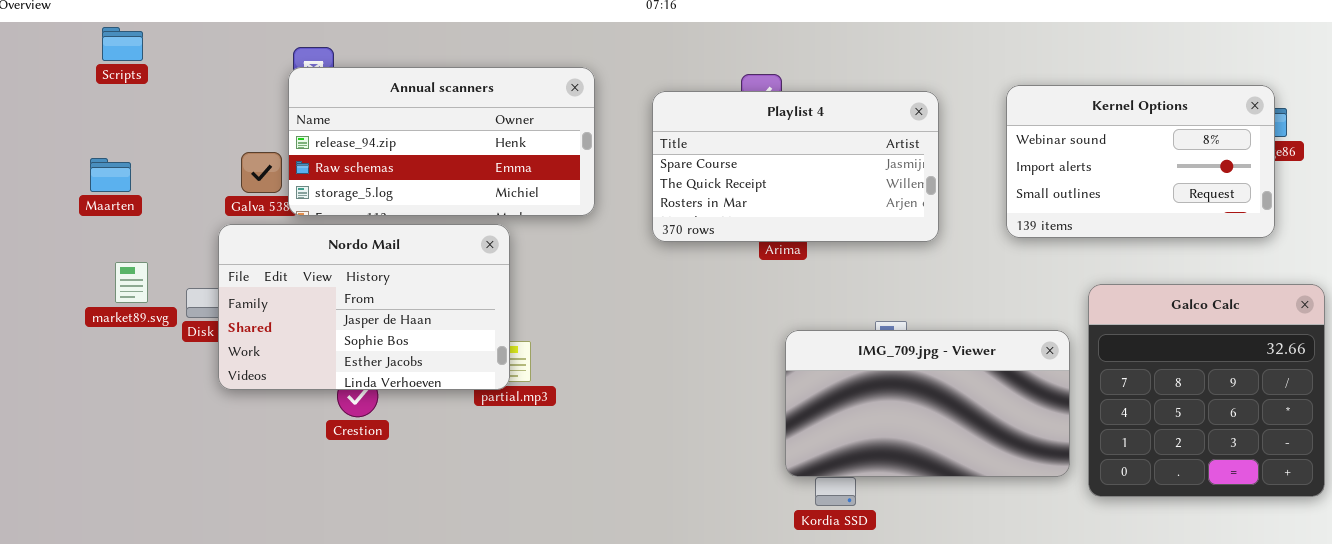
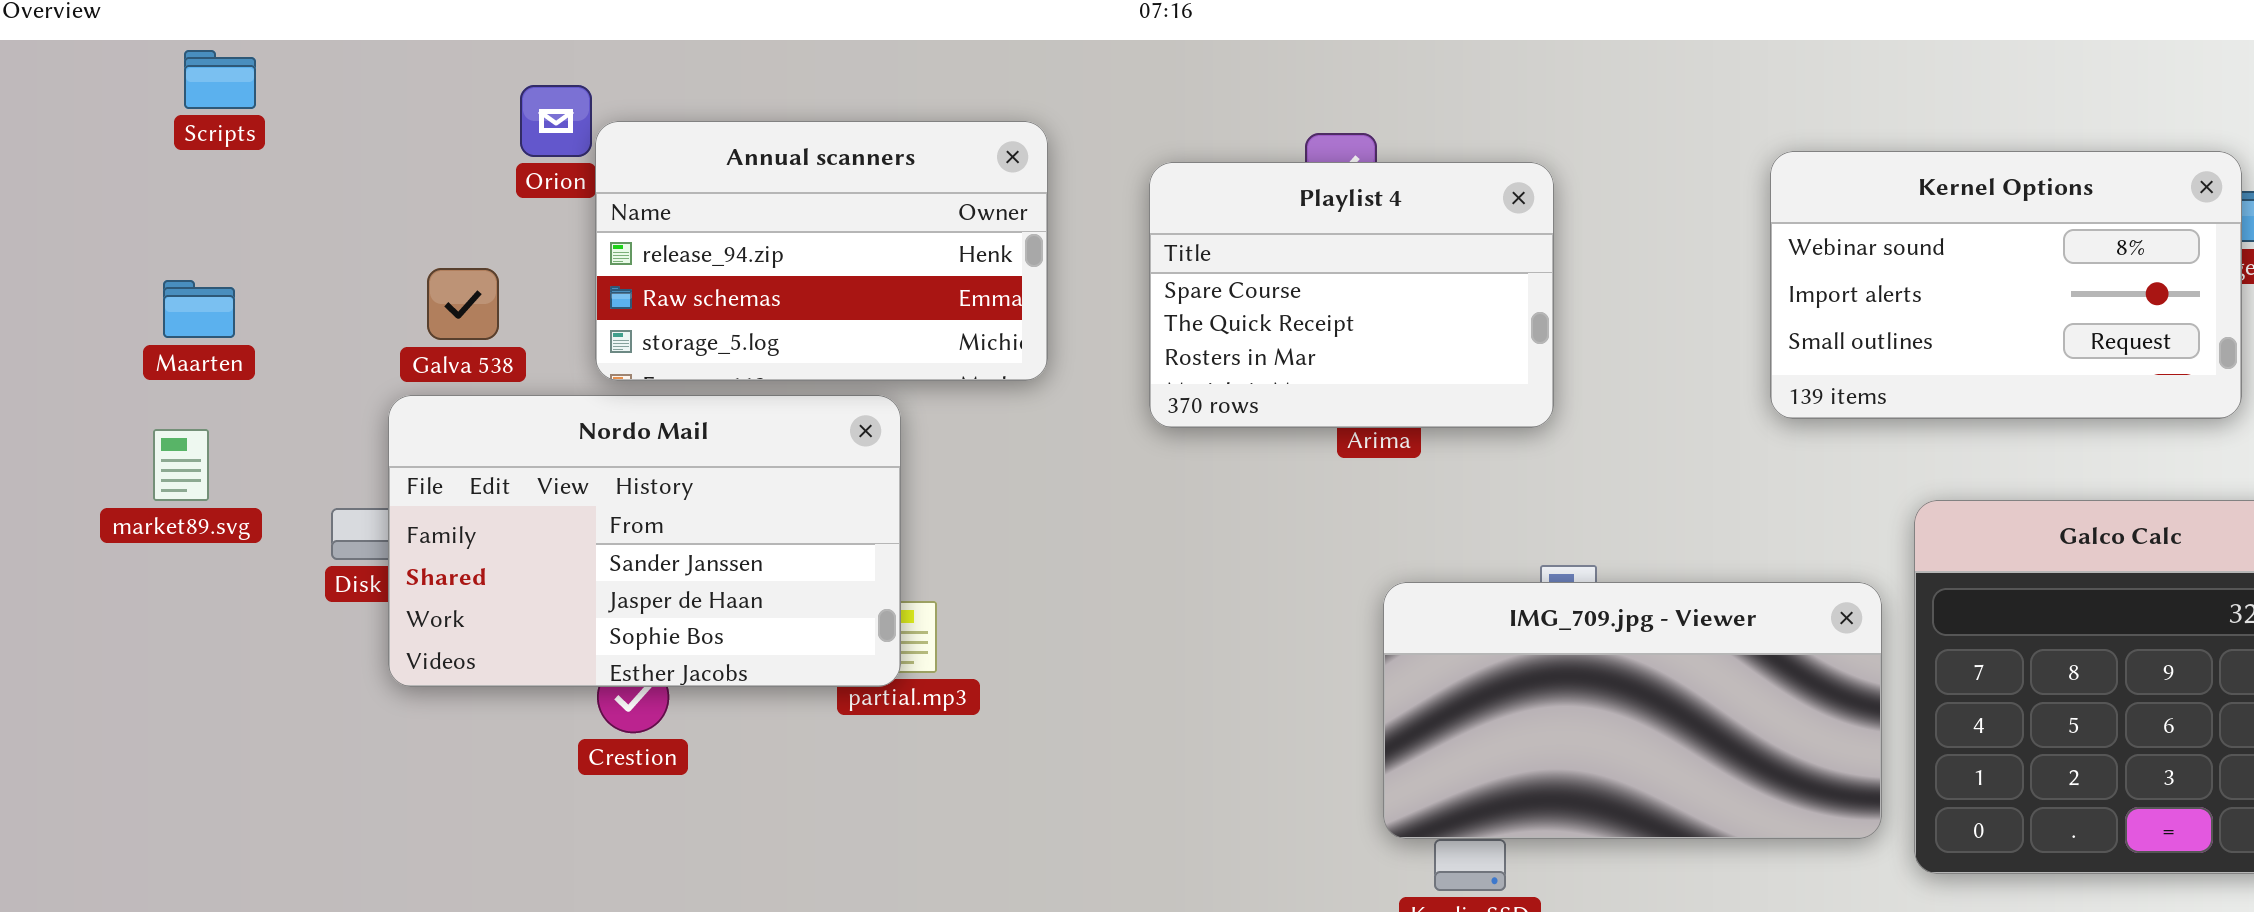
Annual scanners: [288,67,595,216] -> [595,121,1048,381], resized
Playlist 4: [652,91,939,242] -> [1149,162,1554,428], resized
Nordo Mail: [218,224,510,390] -> [388,395,901,687], scrolled up 1 row
market89.svg: [115,262,148,303] -> [153,429,209,501], moved

